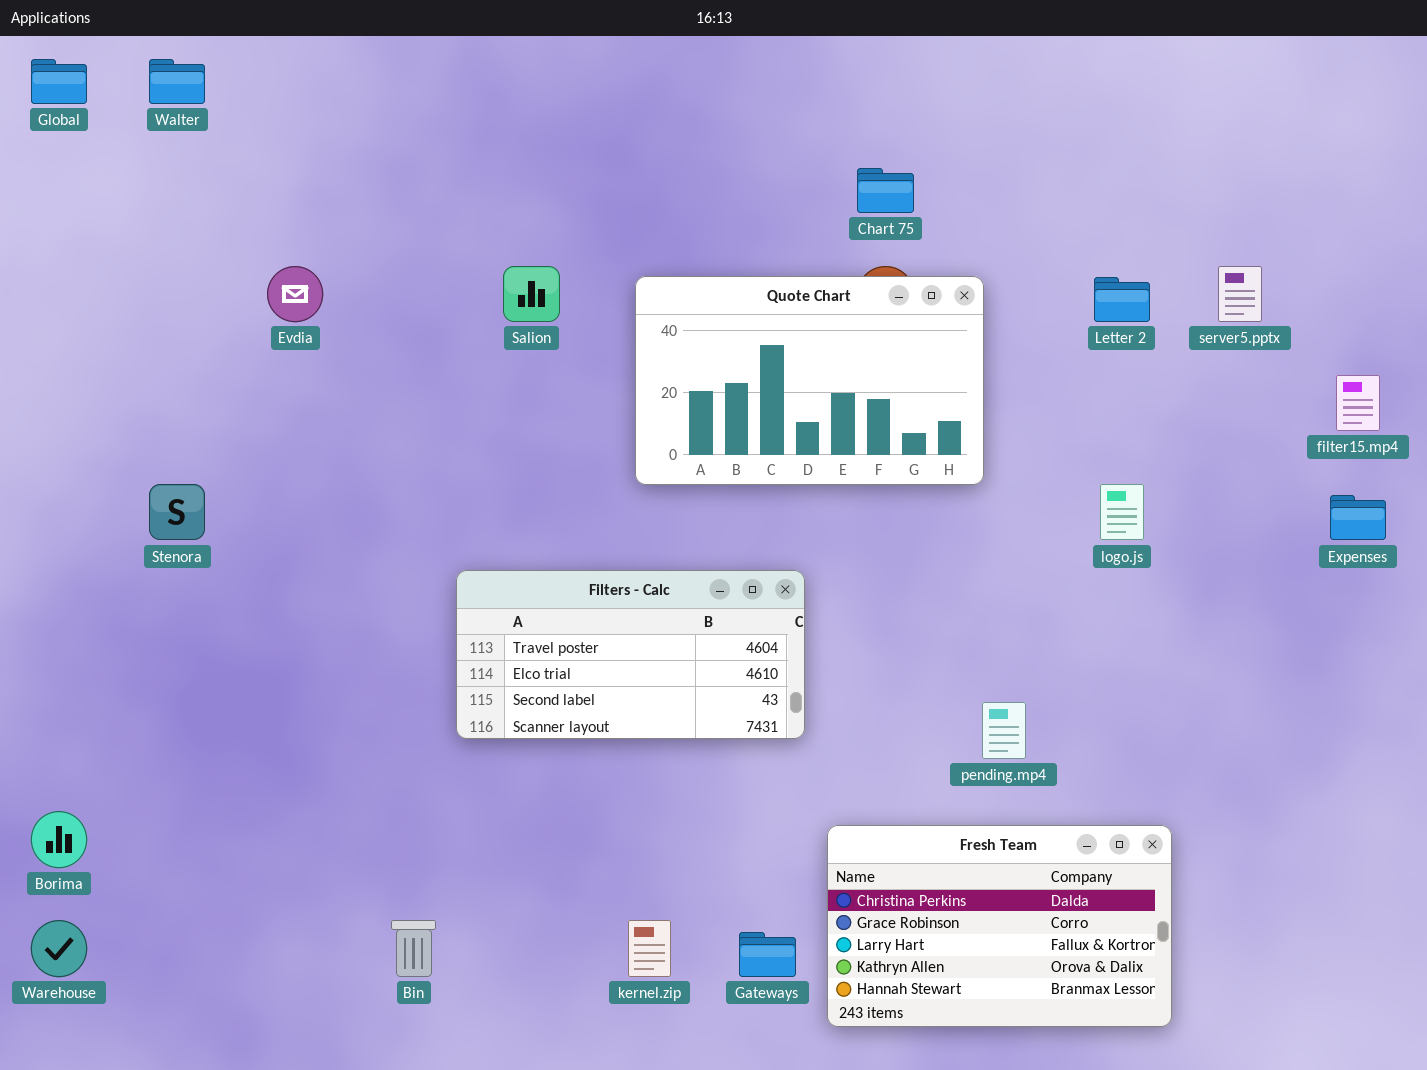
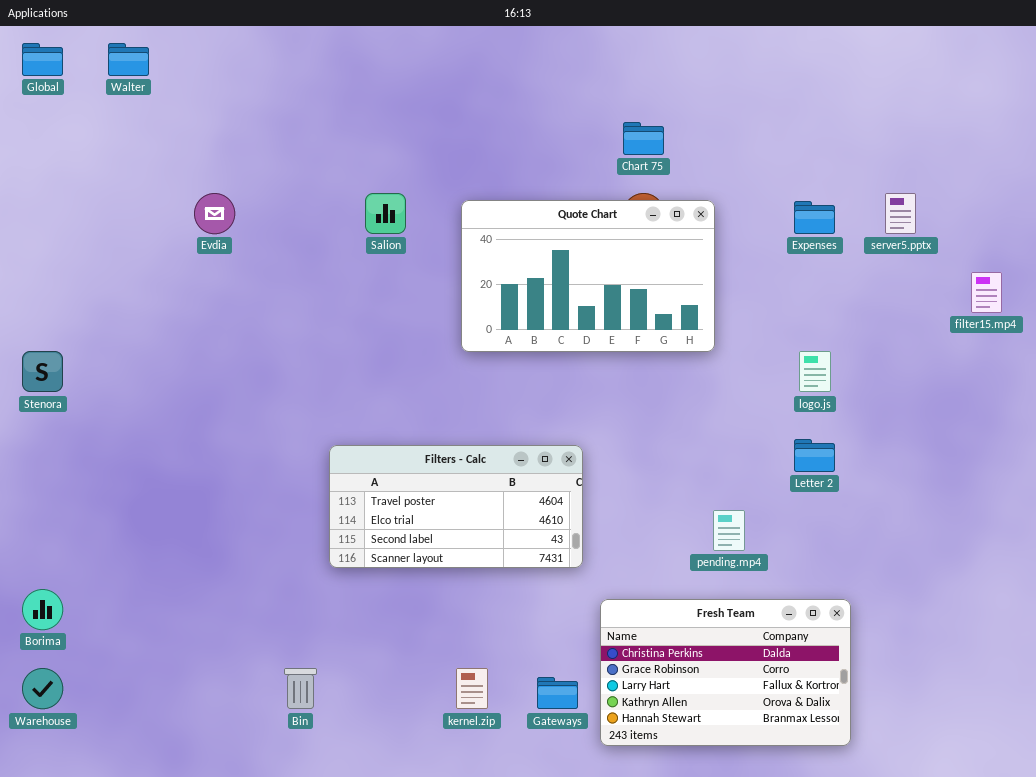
Letter 2: [1094,277,1150,322] -> [794,439,835,472], moved
Stenora: [149,484,205,540] -> [22,351,63,392], moved
Expenses: [1330,495,1386,540] -> [794,201,835,234], moved
Filters - Calc: [456,570,805,739] -> [329,445,583,568], moved

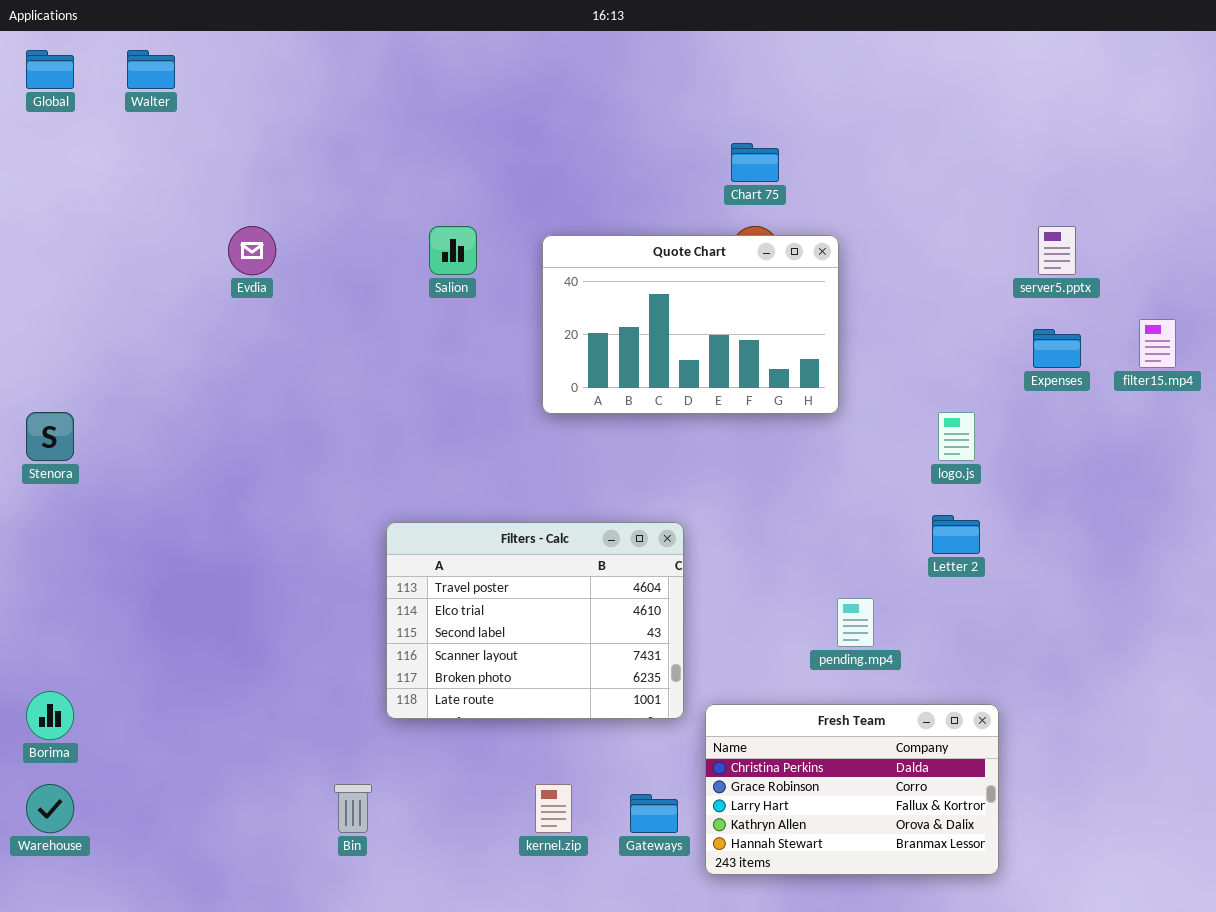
Expenses: [794,201,835,234] -> [1033,329,1081,368], moved
Filters - Calc: [329,445,583,568] -> [386,522,684,719], resized

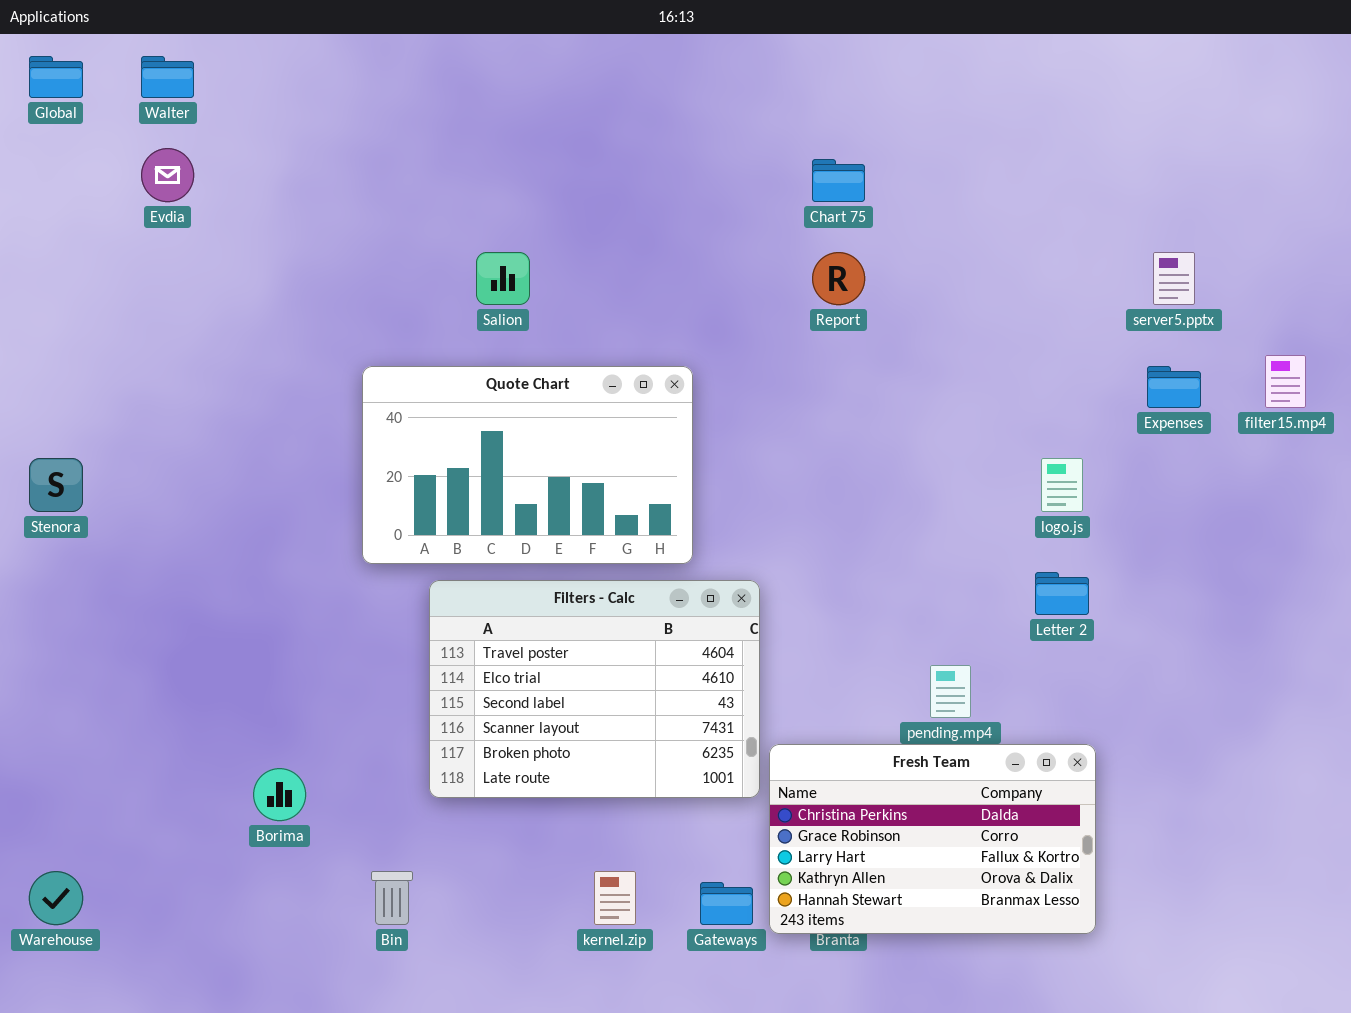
Evdia: [228,226,276,275] -> [141,148,194,202], moved
Quote Chart: [542,235,839,414] -> [362,366,693,564], moved
Borima: [26,691,74,740] -> [253,768,306,821], moved
Fresh Team: [705,704,999,875] -> [769,744,1096,934], moved

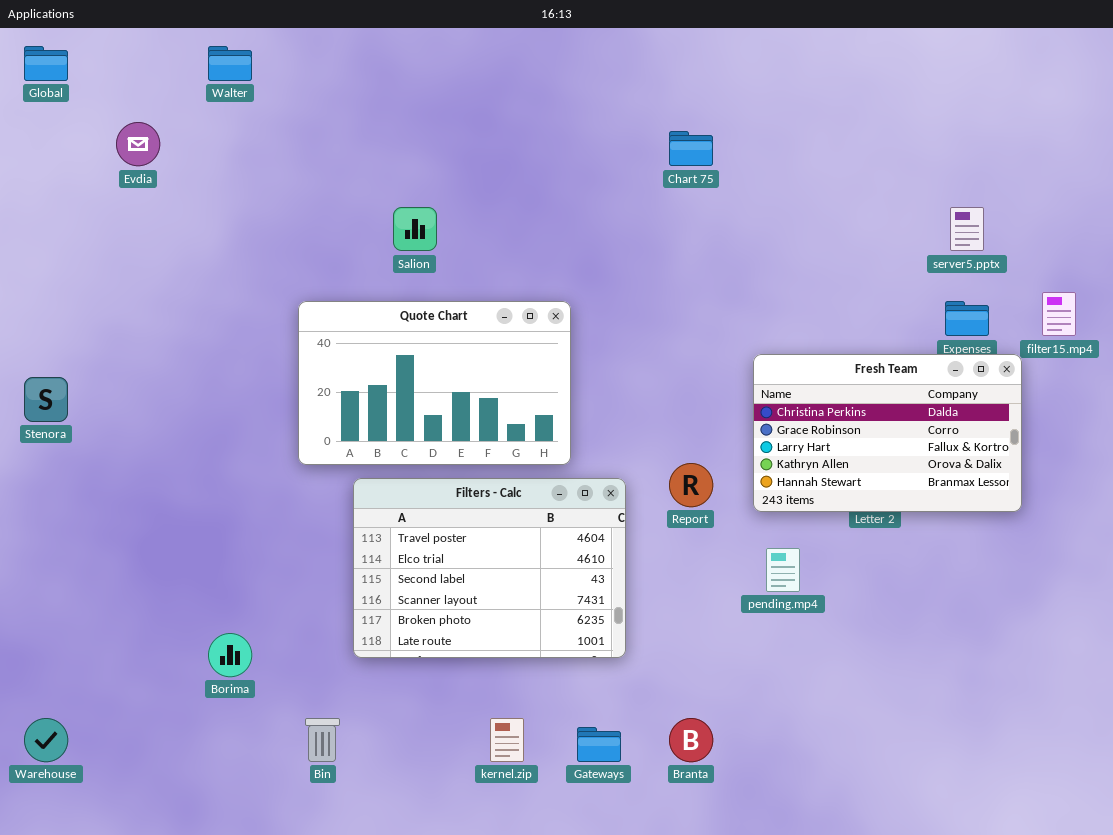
Walter: [141,56,194,98] -> [208,46,252,81], moved
Report: [812,252,865,305] -> [669,463,713,507], moved
Fresh Team: [769,744,1096,934] -> [753,354,1022,512], moved

